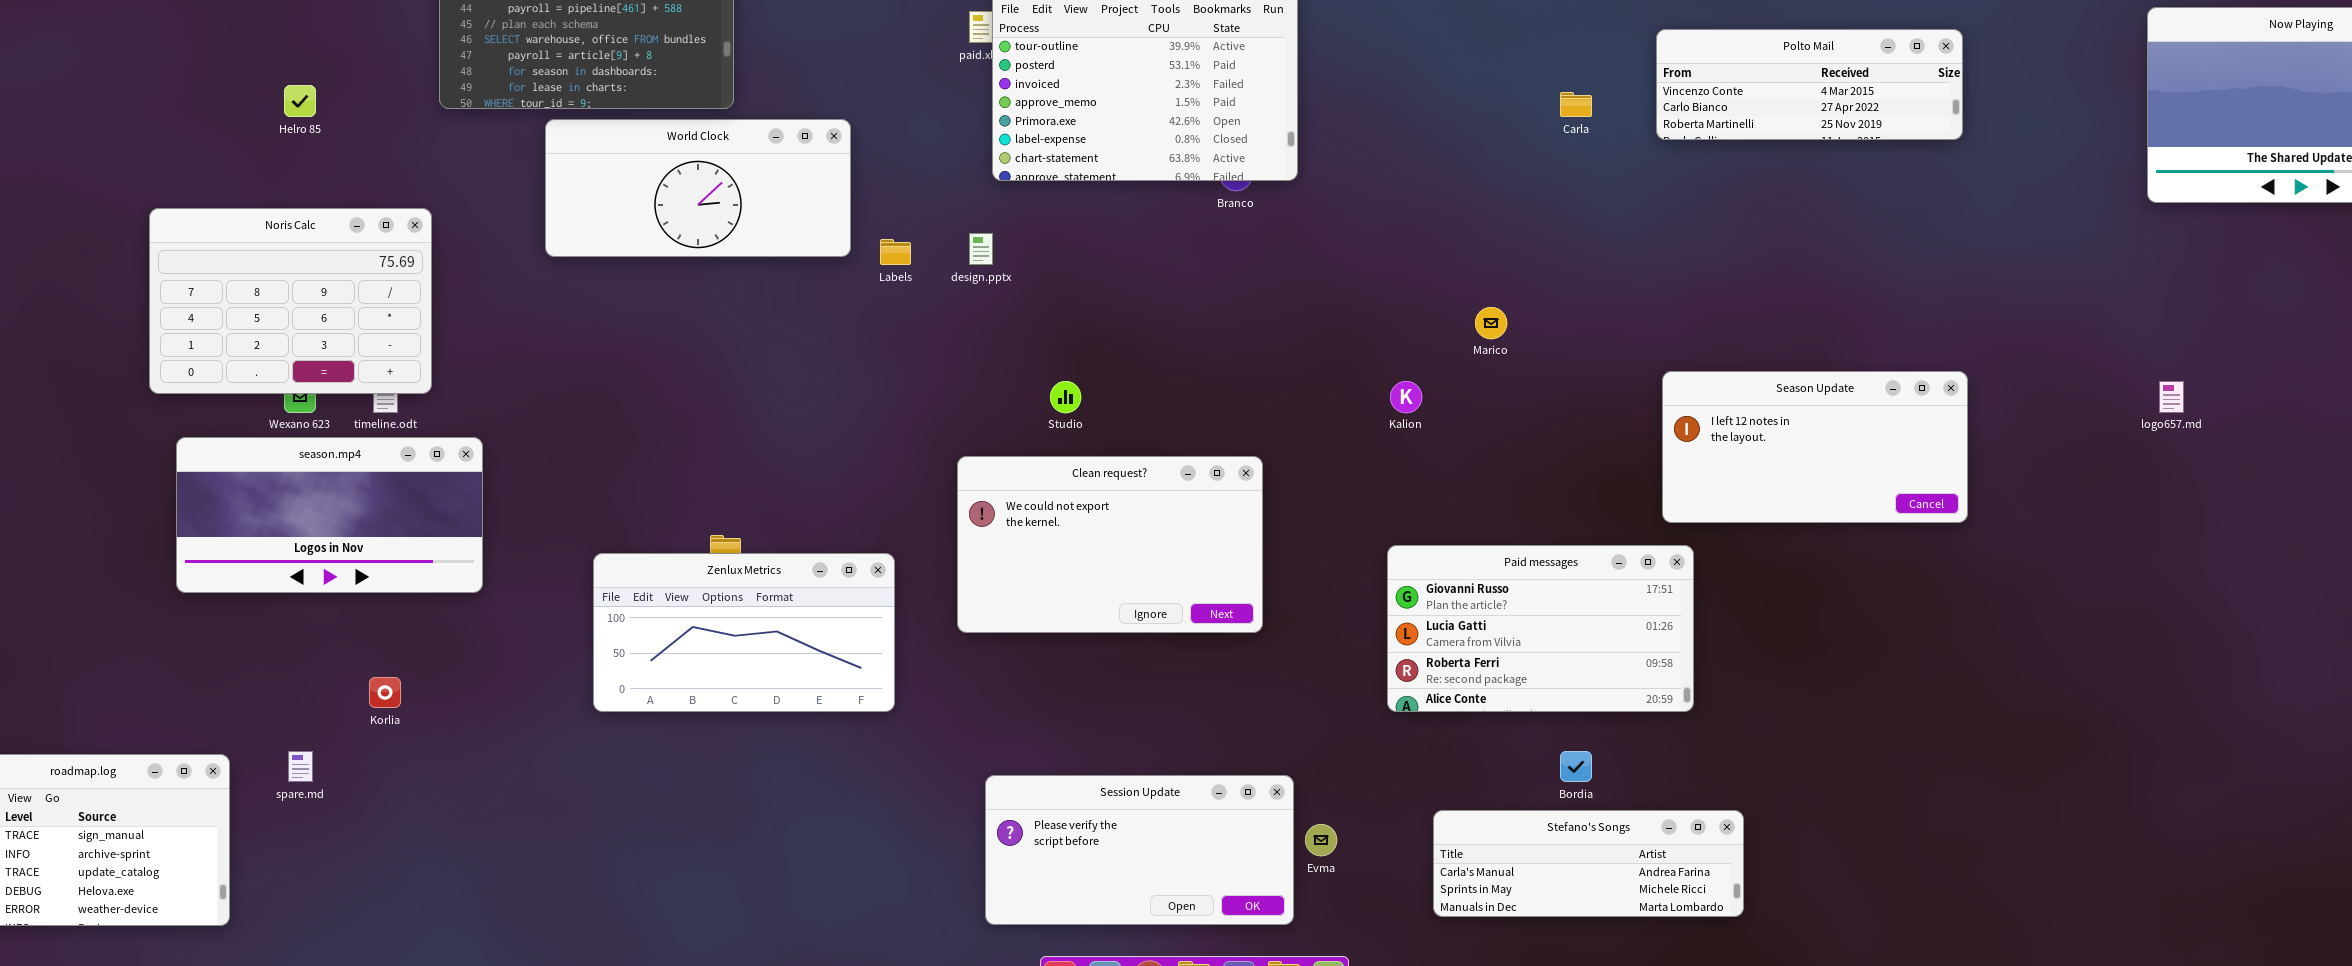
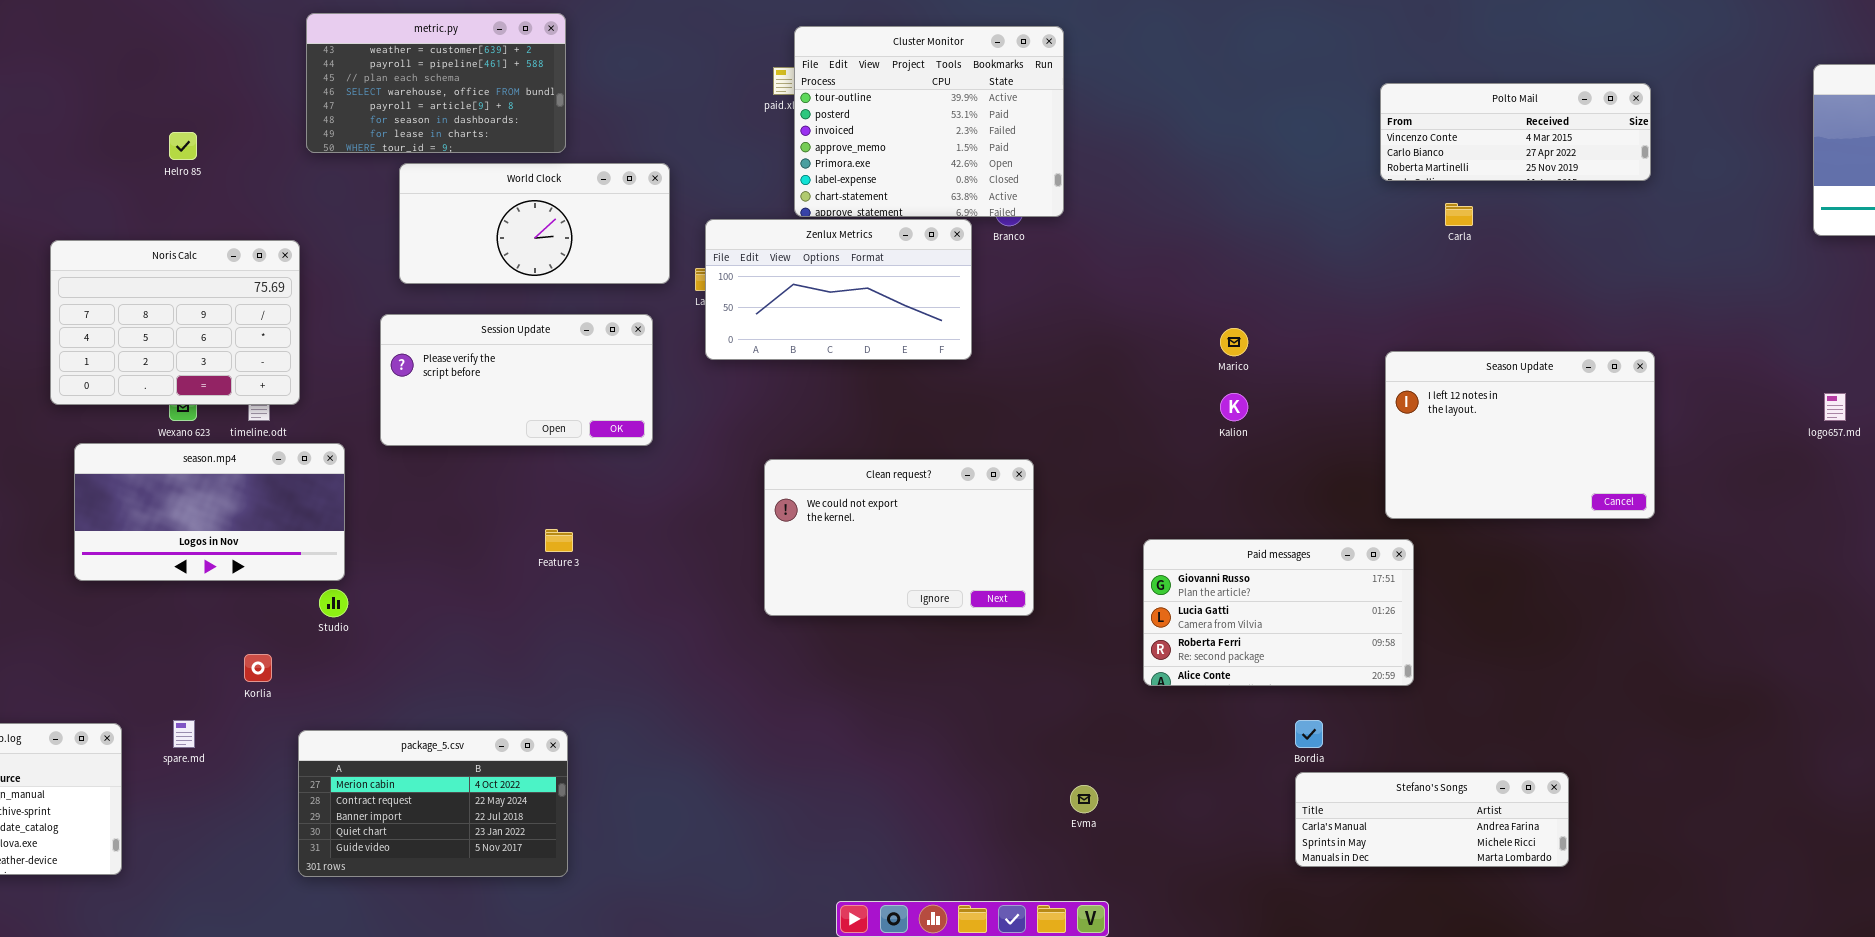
Carla: [1560,92,1592,117] -> [1445,203,1473,226], moved
Season Update: [1662,371,1968,523] -> [1385,351,1655,519], resized
Studio: [1050,381,1081,413] -> [319,589,348,617], moved
Kalion: [1390,381,1422,413] -> [1220,393,1248,421], moved
Zenlux Metrics: [593,553,895,712] -> [705,219,972,360], moved
package_5.csv: none -> [298,730,568,877], opened
Session Update: [985,775,1294,925] -> [380,314,653,446], moved
Stefano's Songs: [1433,810,1744,917] -> [1295,772,1569,867], moved

